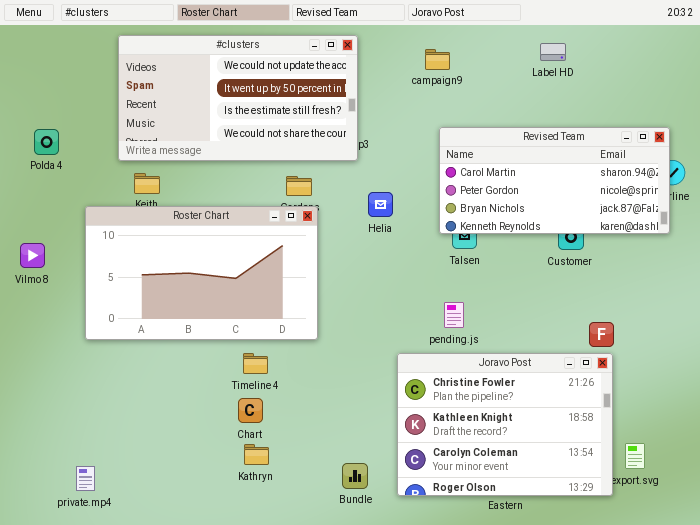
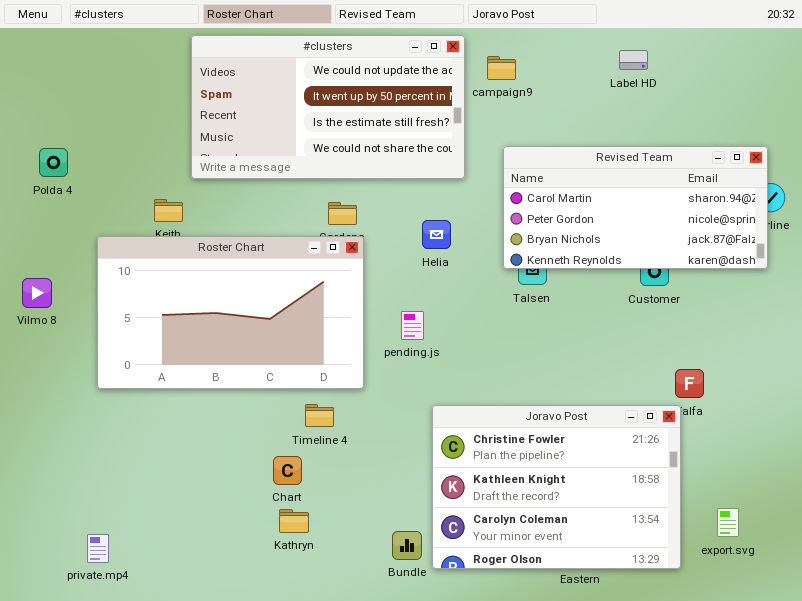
#clusters: [118,35,358,161] -> [191,35,465,179], moved
pending.js: [444,302,464,328] -> [401,311,424,340], moved
Timeline 4: [243,353,268,374] -> [305,404,334,427], moved
Joravo Post: [397,353,613,496] -> [432,405,681,569], moved

